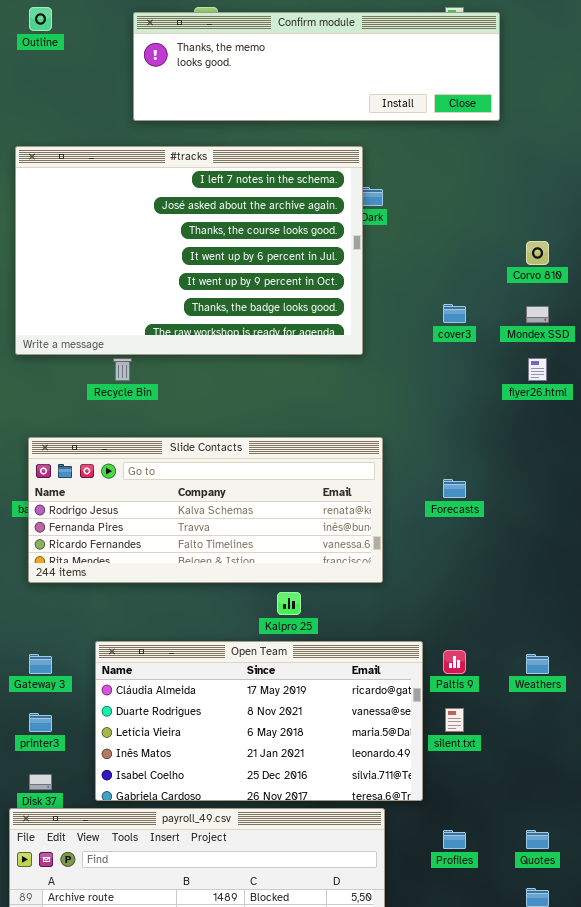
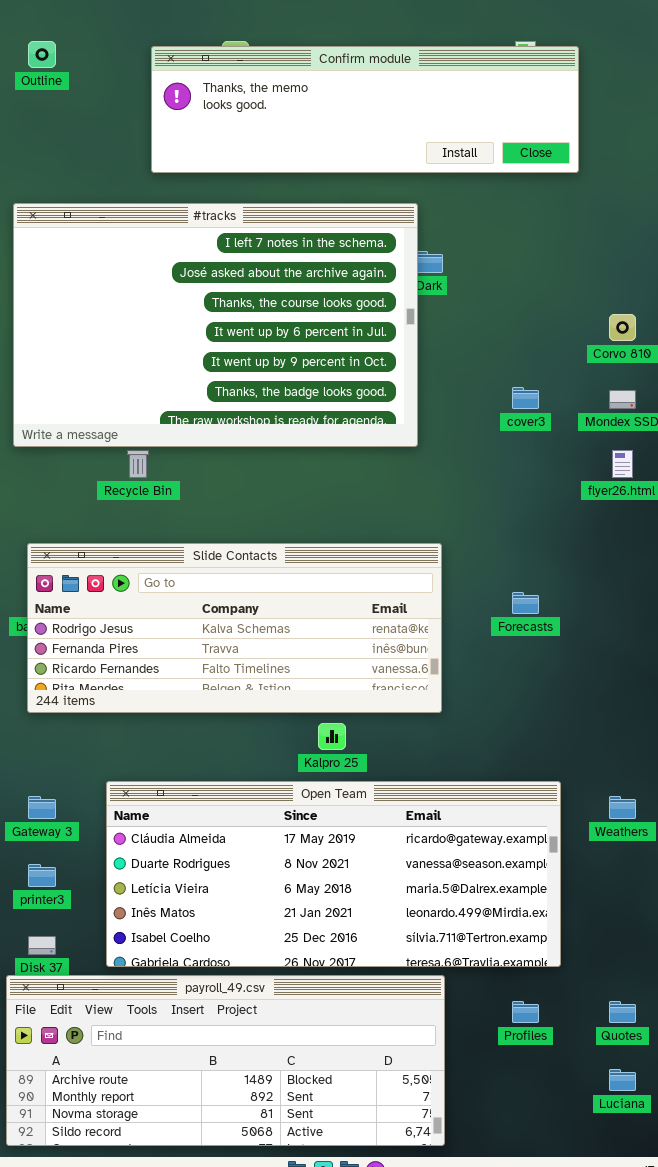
Open Team: [95,641,423,801] -> [106,781,561,967], resized

